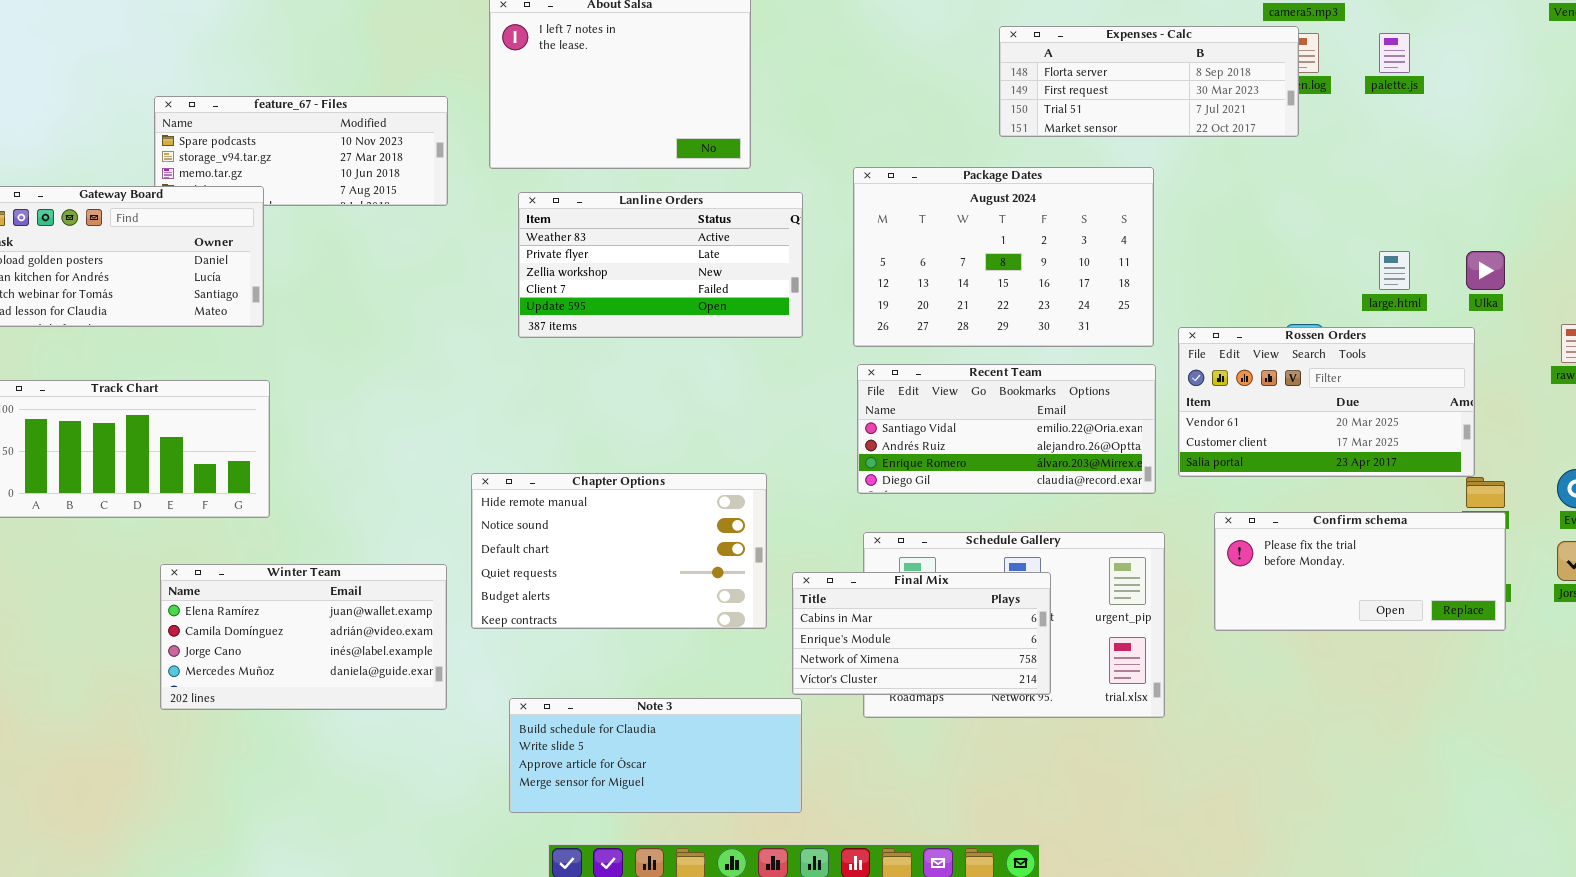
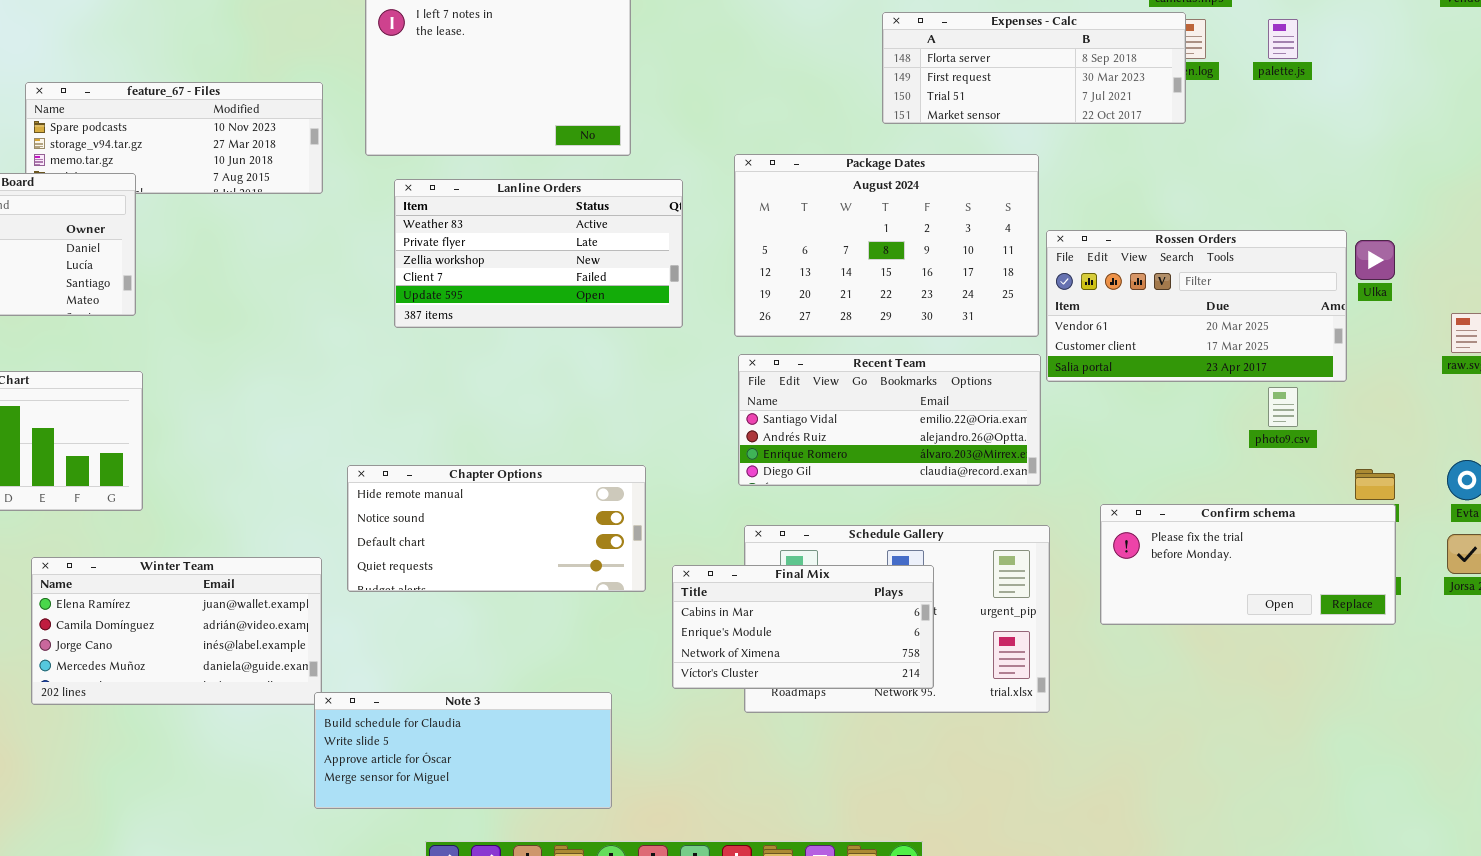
Rossen Orders: [1178,327,1475,477] -> [1046,230,1347,382], moved
Chapter Options: [471,473,767,629] -> [347,465,646,592], resized
Note 3: [509,698,802,813] -> [314,692,612,809], moved

